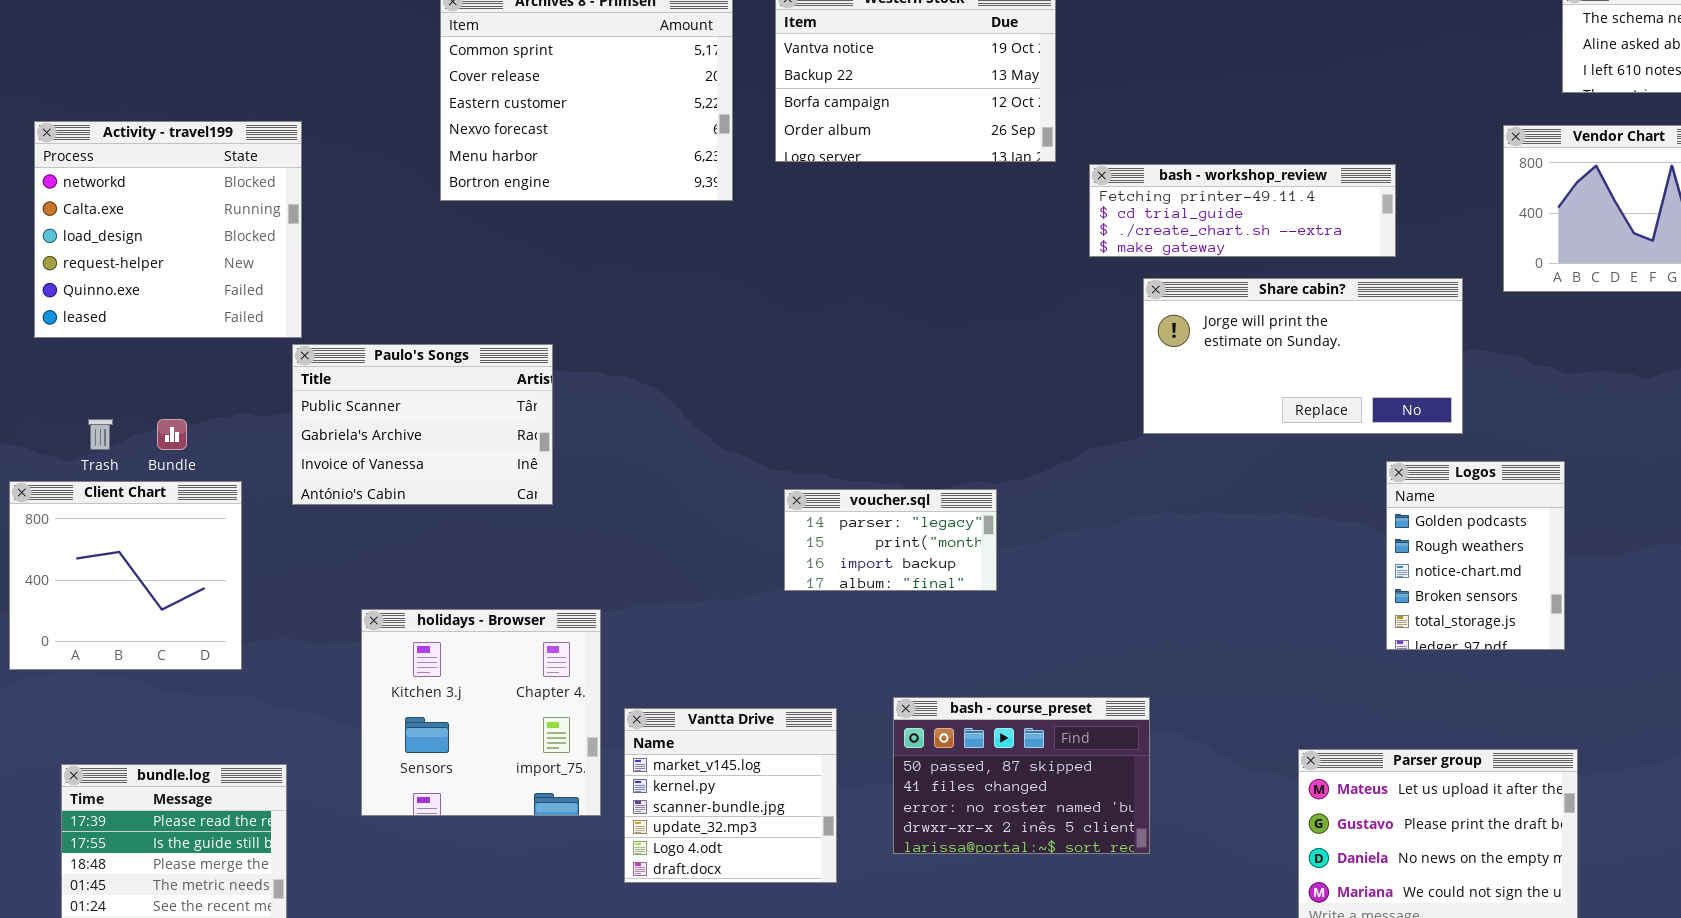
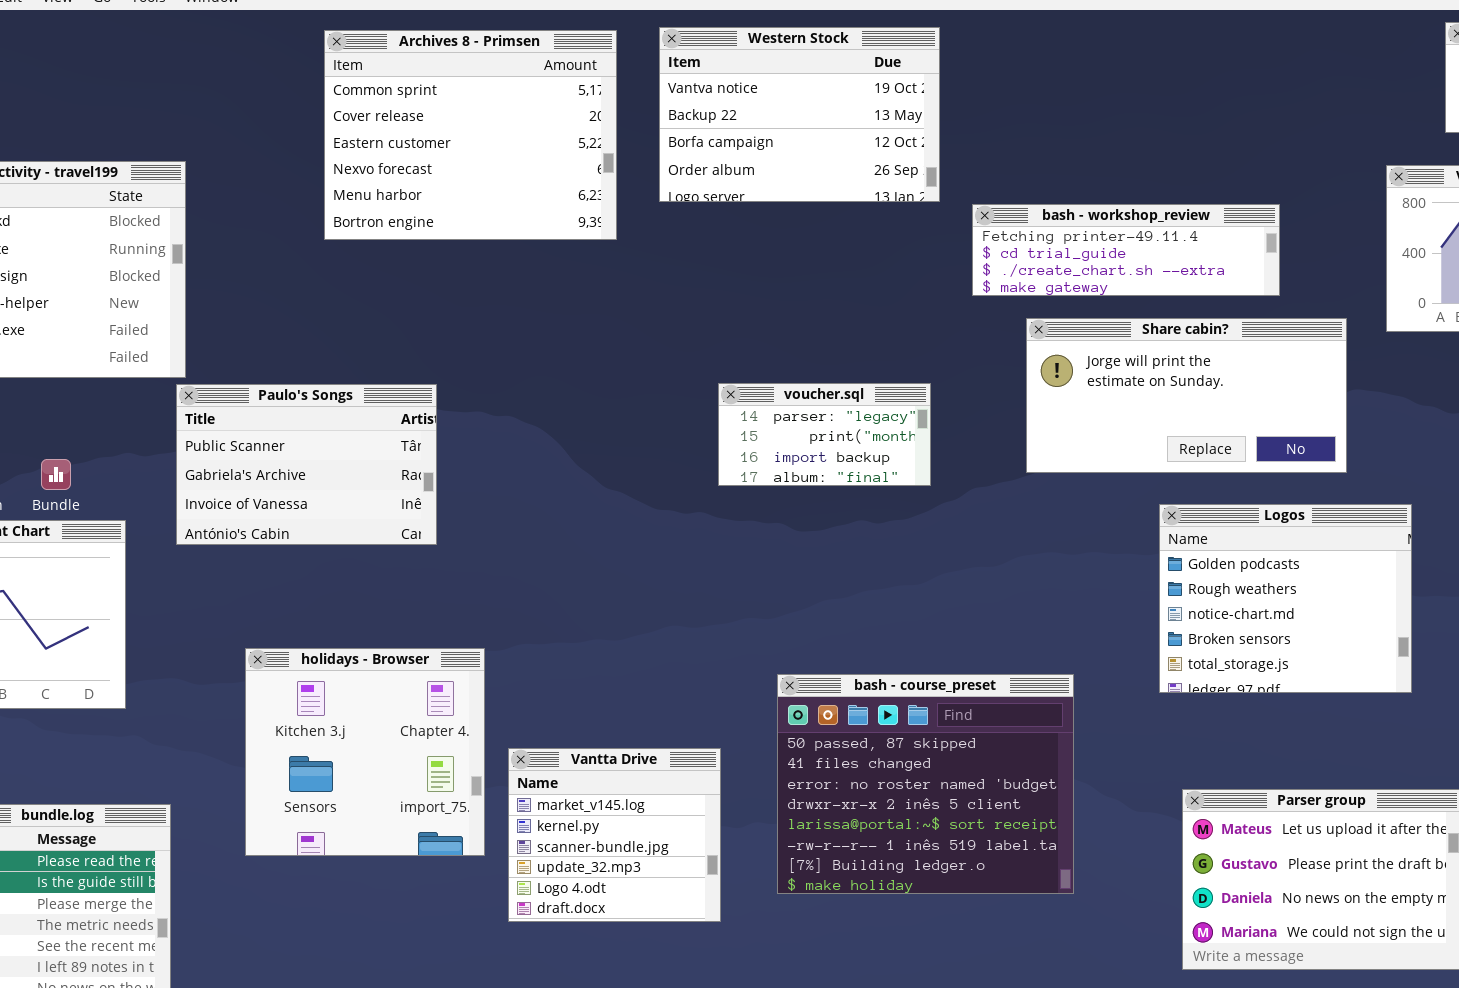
Logos: [1386,461,1565,650] -> [1159,504,1412,693], moved, resized
voucher.sql: [784,489,997,591] -> [718,383,931,486], moved
bash - course_preset: [893,697,1150,854] -> [777,674,1074,894], resized

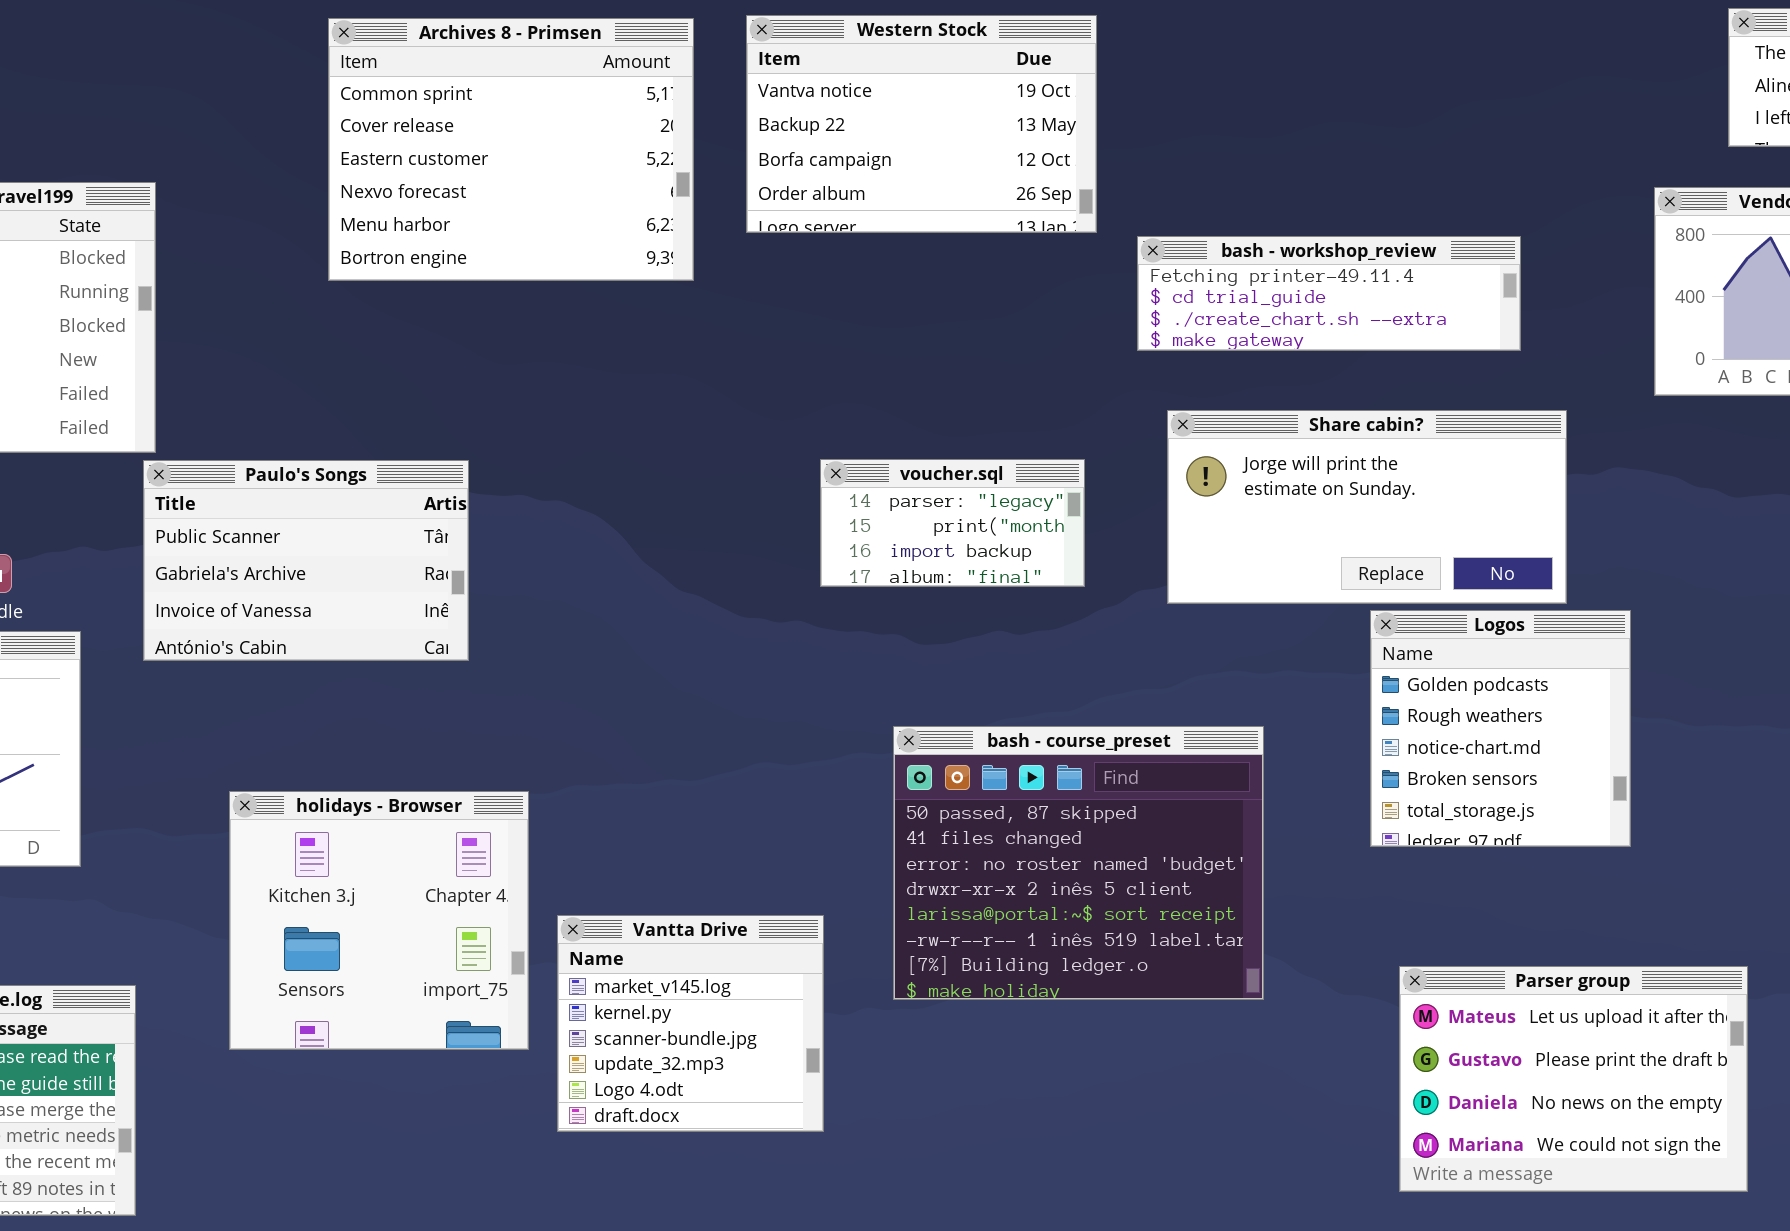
Share cabin?: [1026,318,1347,473] -> [1167,410,1567,604], moved
Logos: [1159,504,1412,693] -> [1370,610,1631,847], resized
bash - course_preset: [777,674,1074,894] -> [893,726,1264,1000], moved

